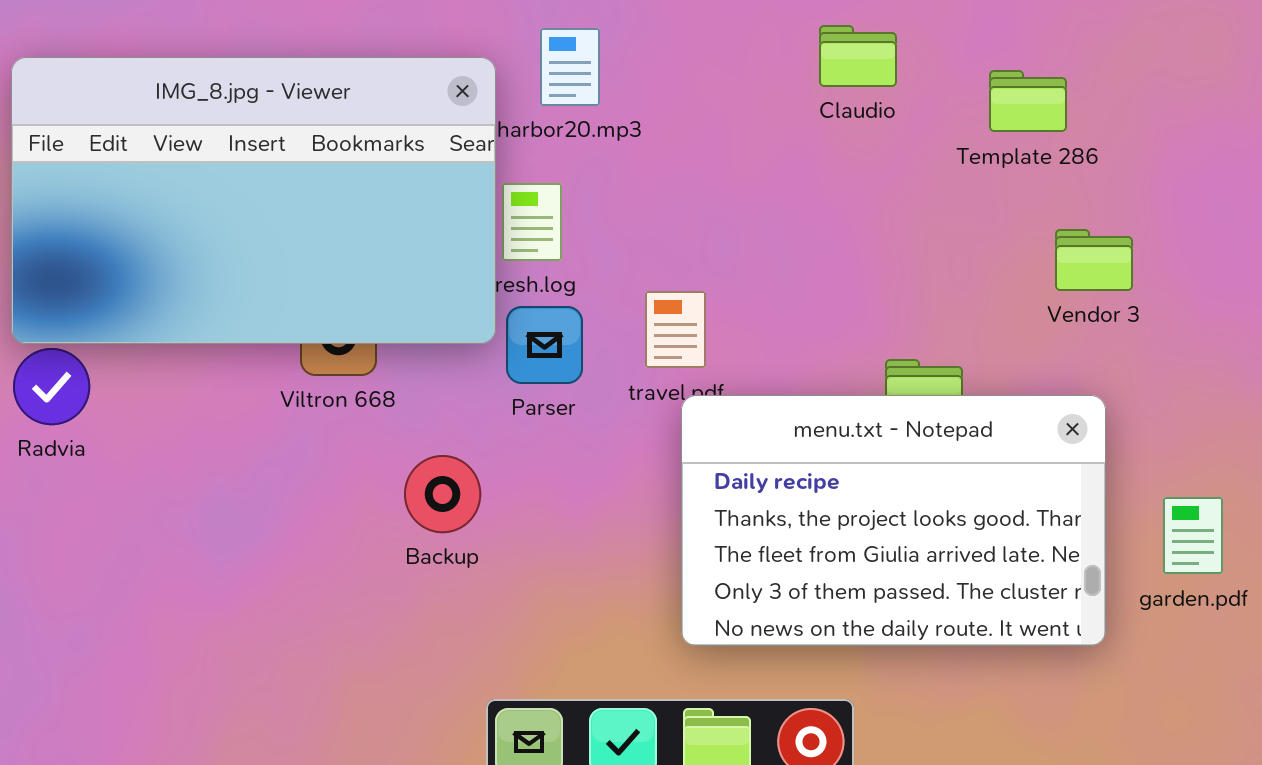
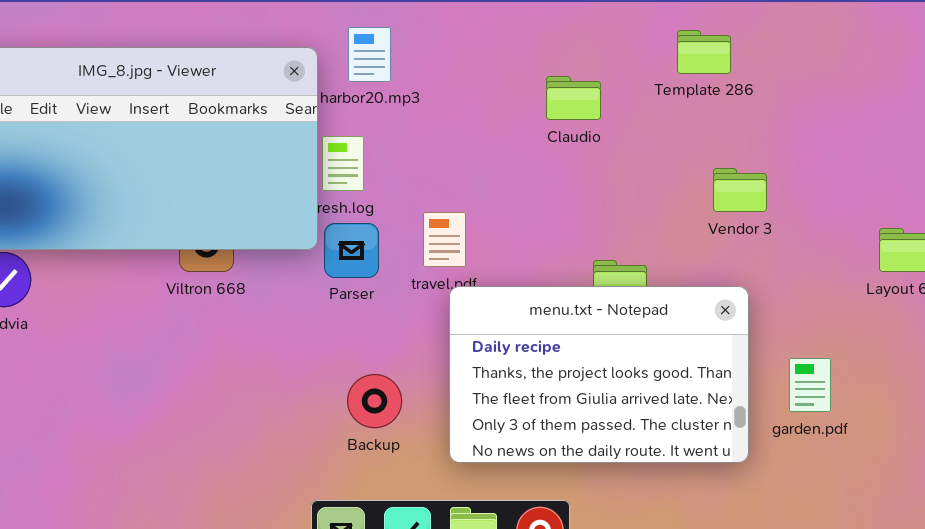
Claudio: [819,25,897,87] -> [546,76,601,120], moved
Template 286: [989,70,1067,132] -> [677,30,731,74], moved
Backup: [404,455,481,533] -> [347,374,402,428], moved

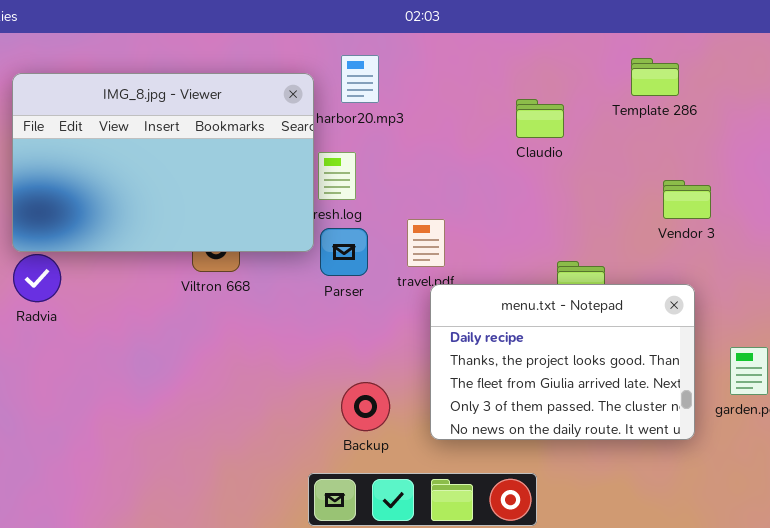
Backup: [347,374,402,428] -> [341,382,390,431], moved

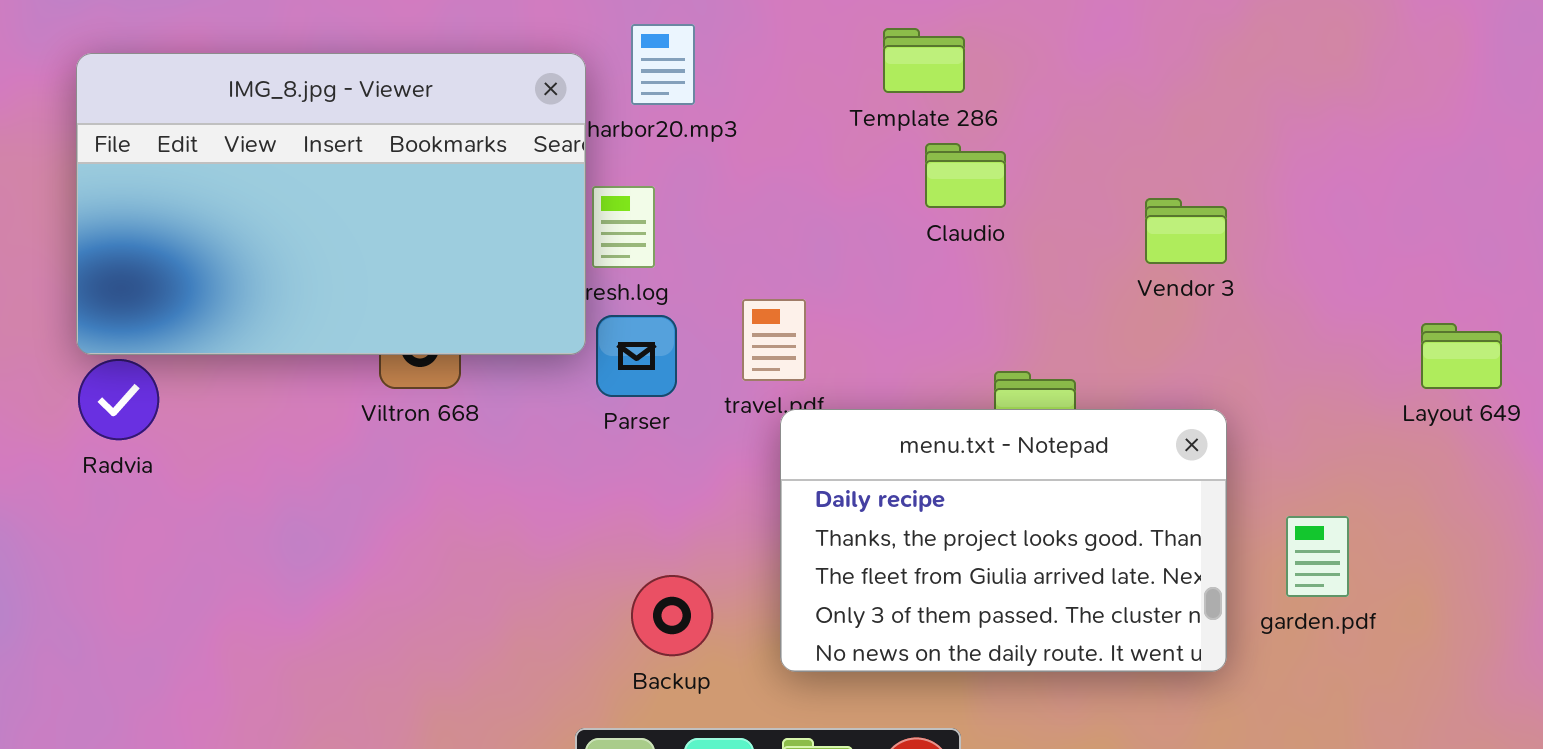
Template 286: [631,58,679,96] -> [883,28,965,93], moved
Claudio: [516,99,564,138] -> [925,143,1006,208], moved
Vendor 3: [663,180,711,219] -> [1145,198,1227,264], moved

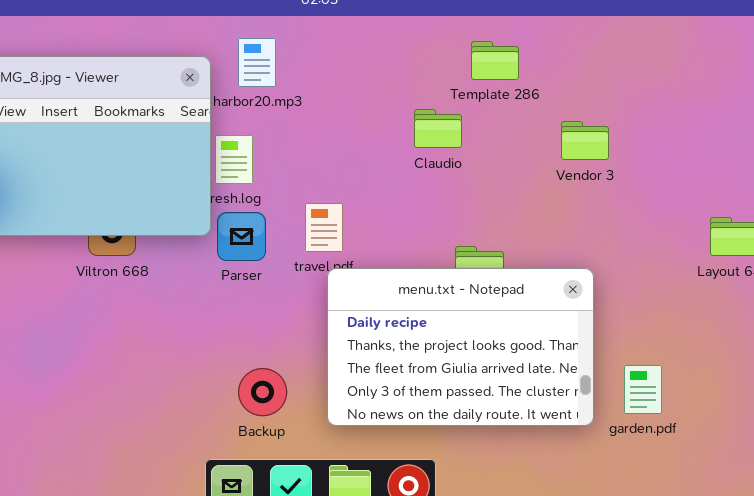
Template 286: [883,28,965,93] -> [471,41,519,80], moved
Vendor 3: [1145,198,1227,264] -> [561,121,609,160], moved
garden.pdf: [1286,516,1349,597] -> [624,365,662,414], moved

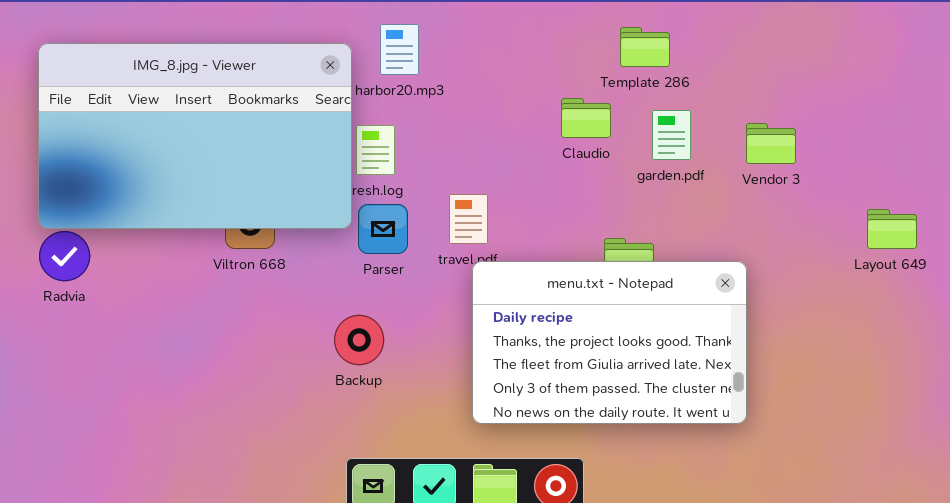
Vendor 3: [561,121,609,160] -> [746,123,796,164], moved
garden.pdf: [624,365,662,414] -> [652,110,691,160], moved
Backup: [238,368,287,416] -> [334,315,384,365], moved

